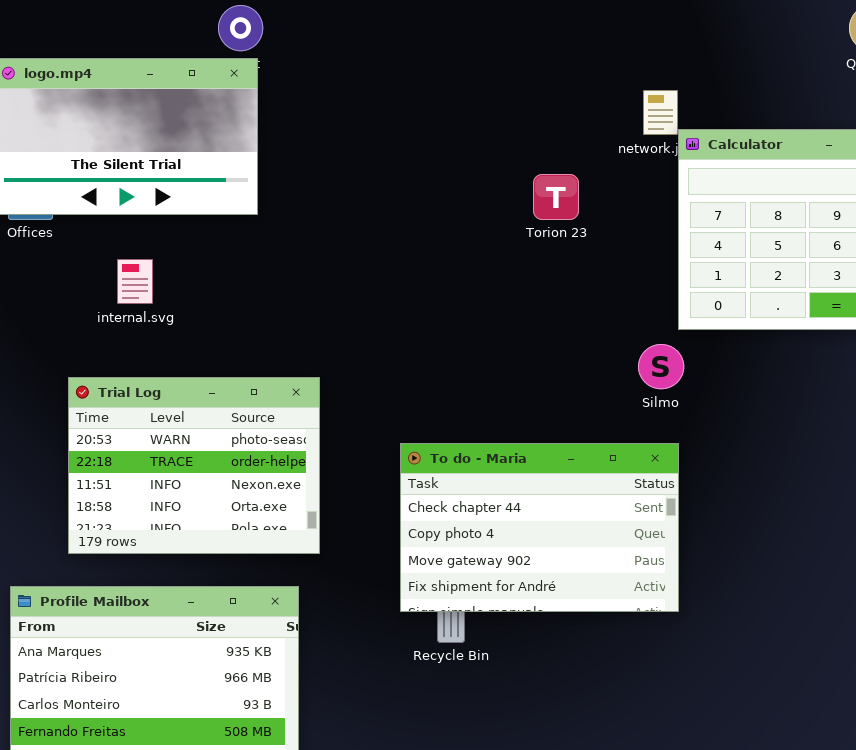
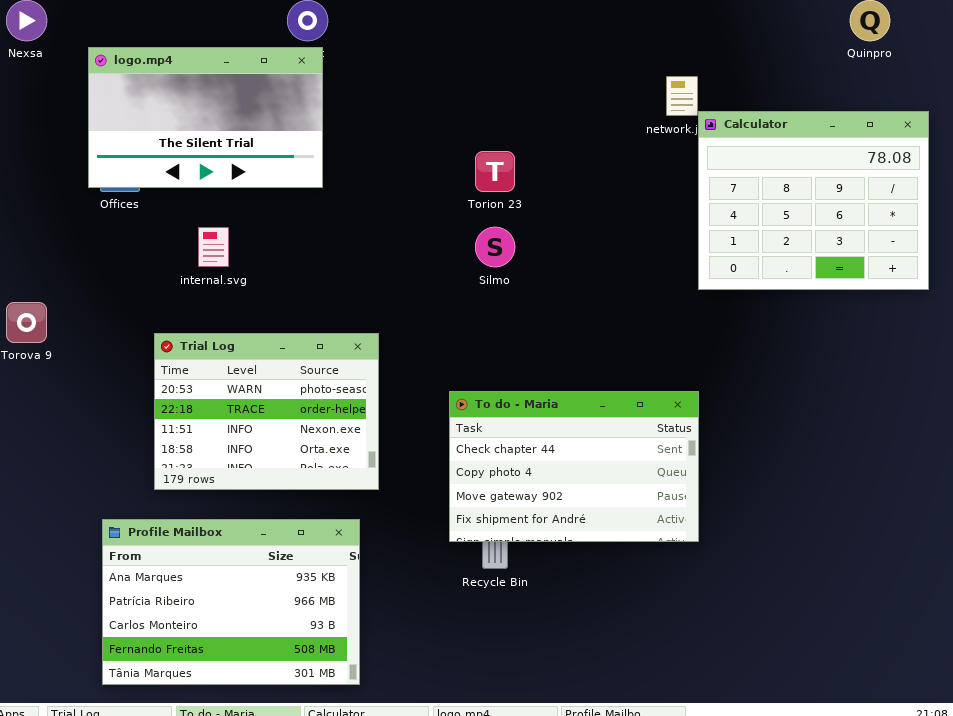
Torion 23: [533,174,579,220] -> [475,151,515,192], moved
Silmo: [638,344,684,389] -> [475,227,515,267], moved

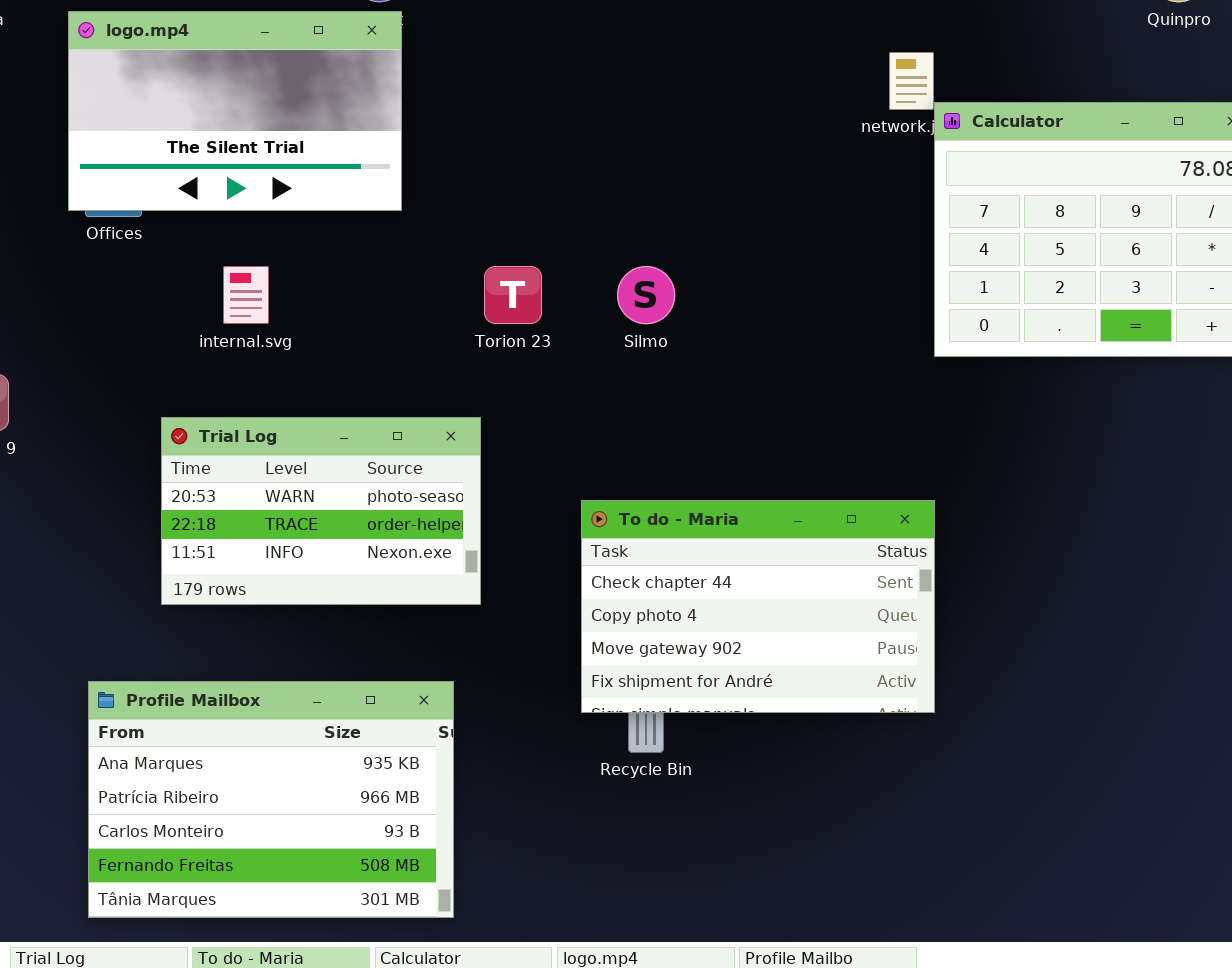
Torion 23: [475,151,515,192] -> [484,266,542,324], moved
Trial Log: [154,333,379,490] -> [161,417,481,605], resized

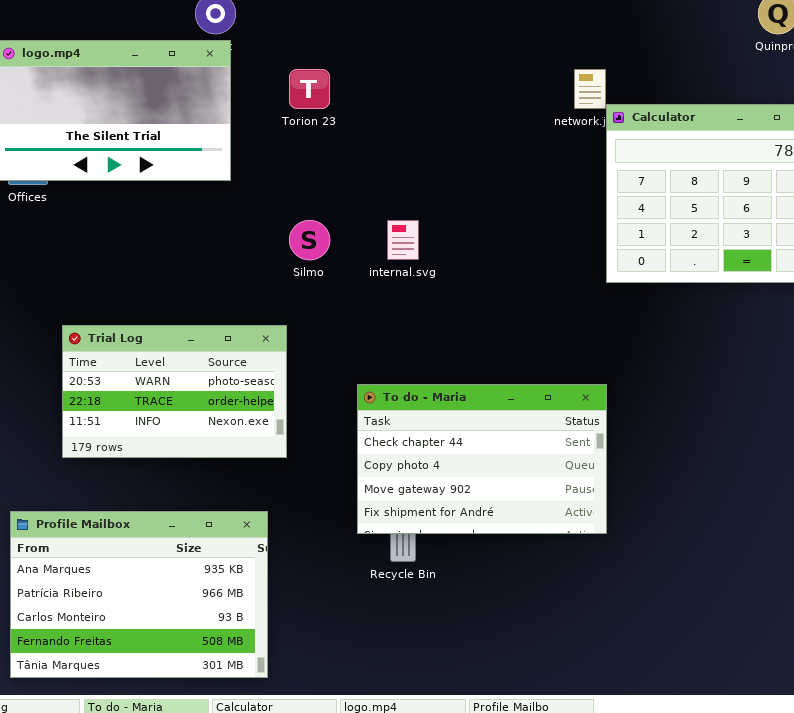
internal.svg: [223,266,269,324] -> [387,220,419,260], moved
Torion 23: [484,266,542,324] -> [289,69,330,109], moved
Silmo: [617,266,675,324] -> [289,220,330,260], moved

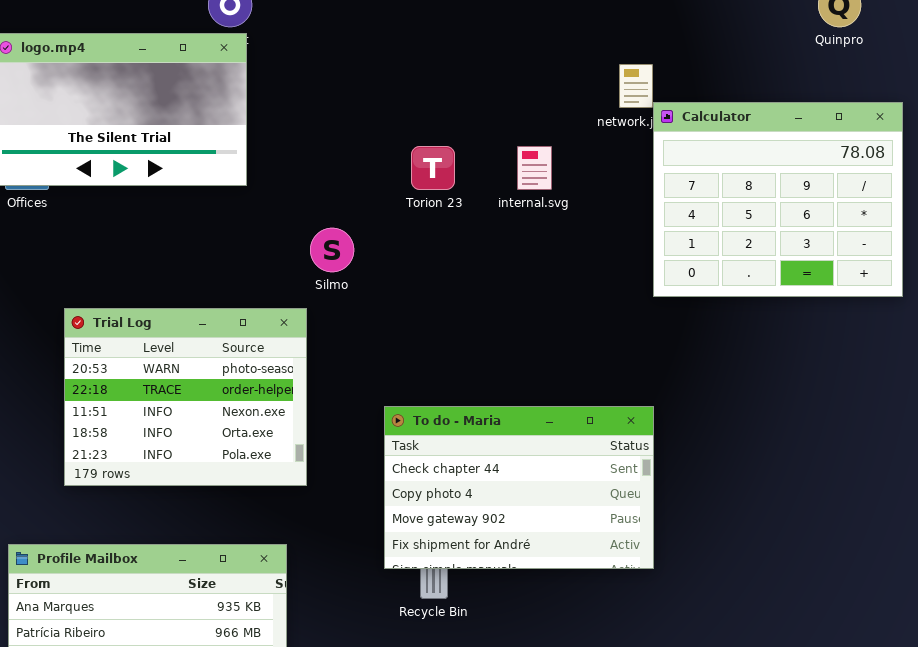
Torion 23: [289,69,330,109] -> [411,146,455,190], moved
internal.svg: [387,220,419,260] -> [517,146,552,190], moved
Trial Log: [62,325,287,458] -> [64,308,307,486], resized

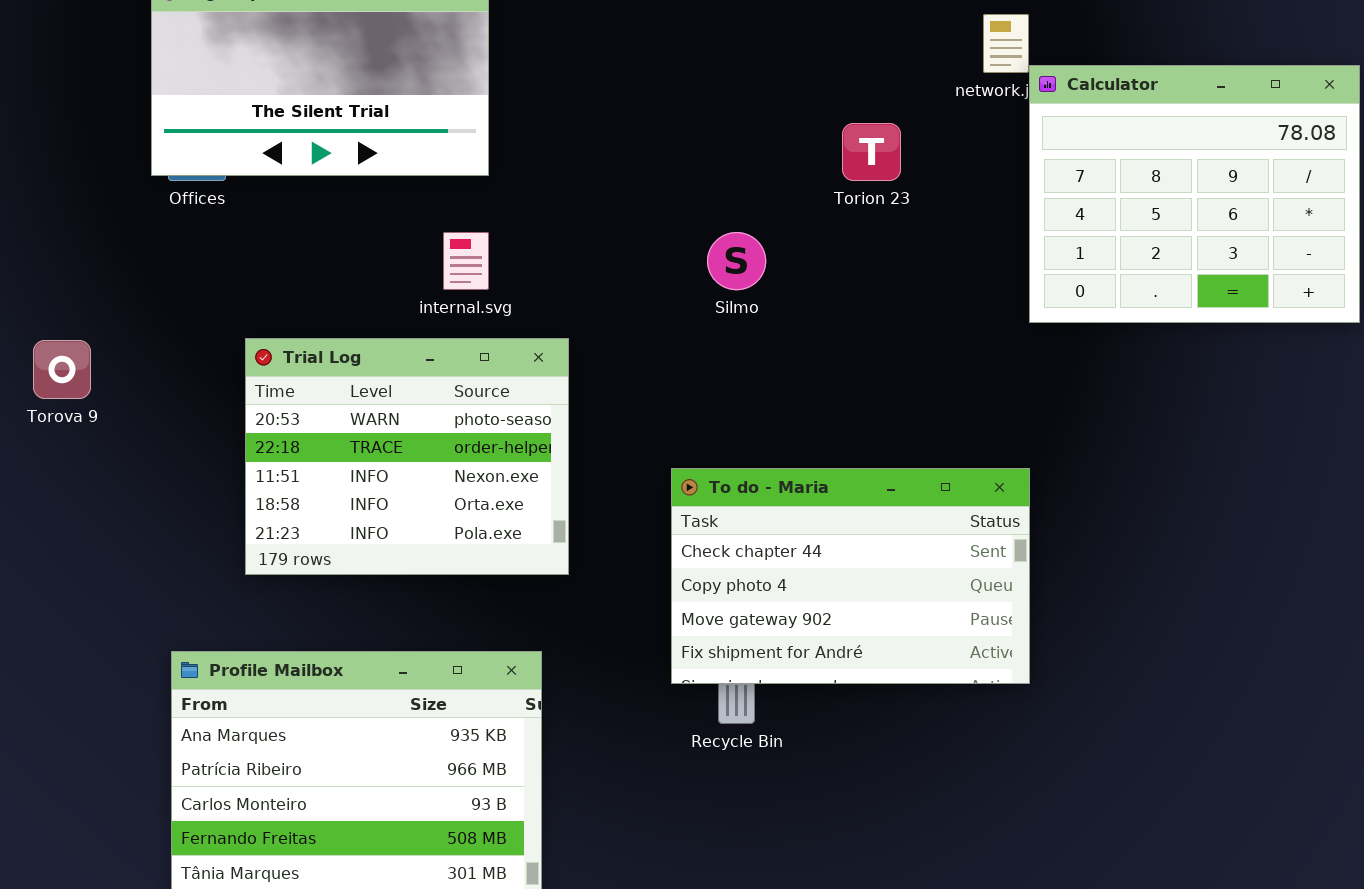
Torion 23: [411,146,455,190] -> [842,123,901,181], moved
internal.svg: [517,146,552,190] -> [443,232,489,290], moved
Silmo: [310,228,354,272] -> [707,232,766,290], moved

